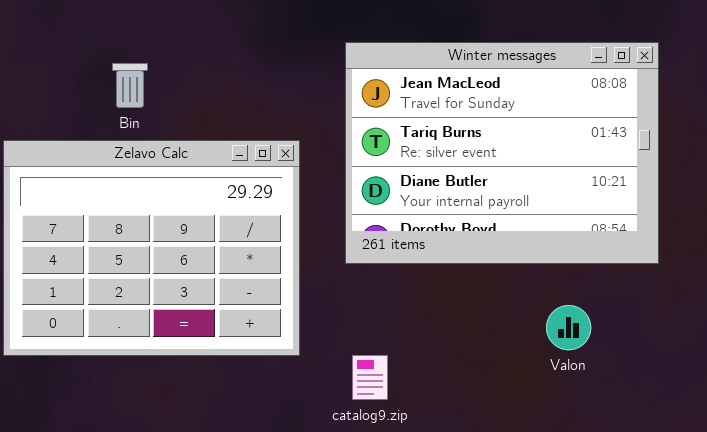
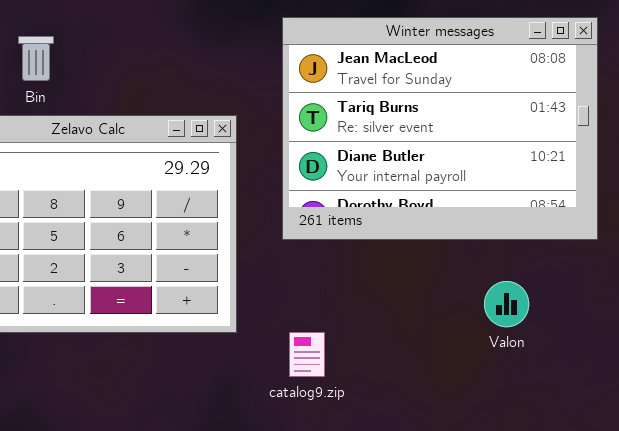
Bin: [112,63,148,108] -> [18,36,54,81], moved

